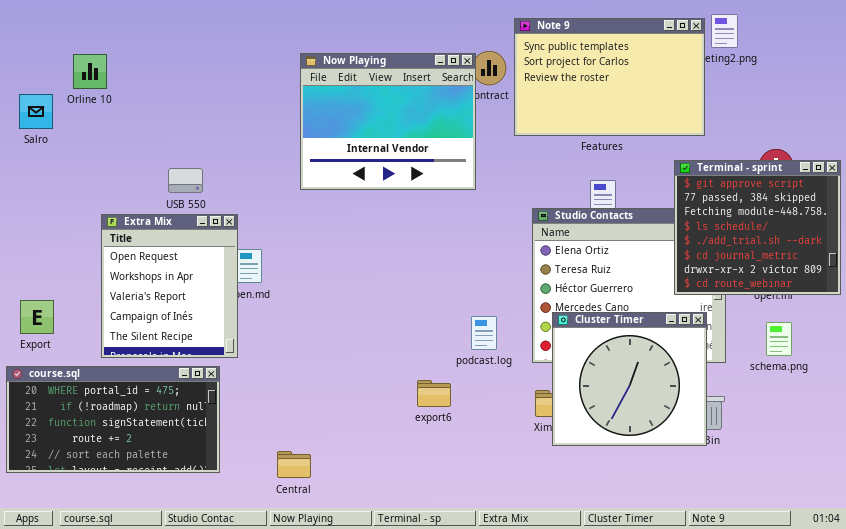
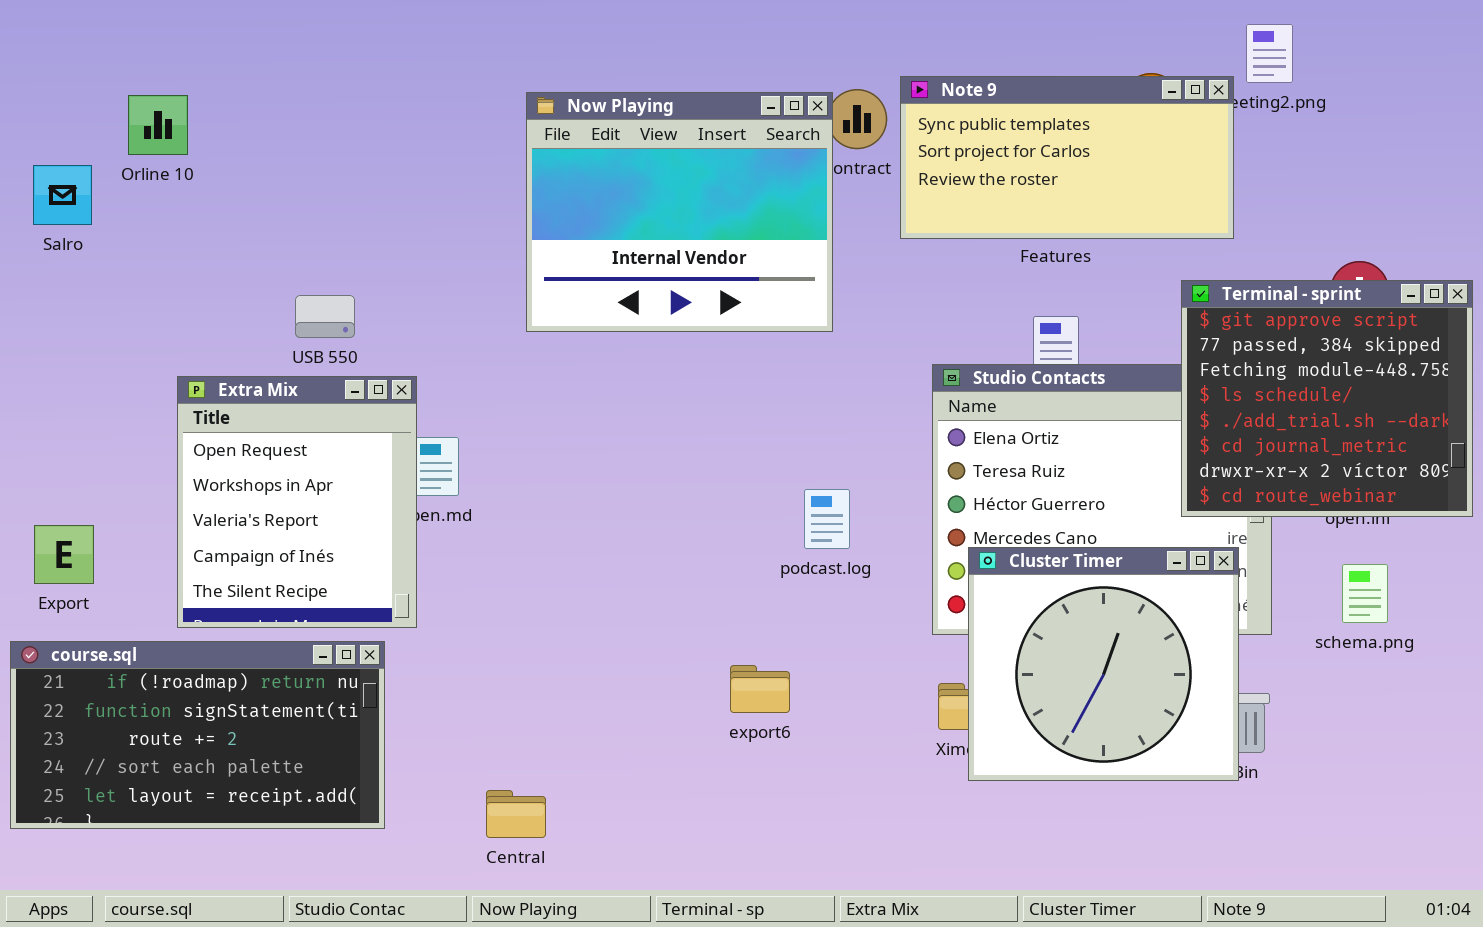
Note 9: [514,18,705,136] -> [900,76,1234,239], resized
podcast.log: [471,316,497,350] -> [804,489,850,549], moved
course.sql: [6,366,220,473] -> [10,641,385,829], scrolled down 1 row

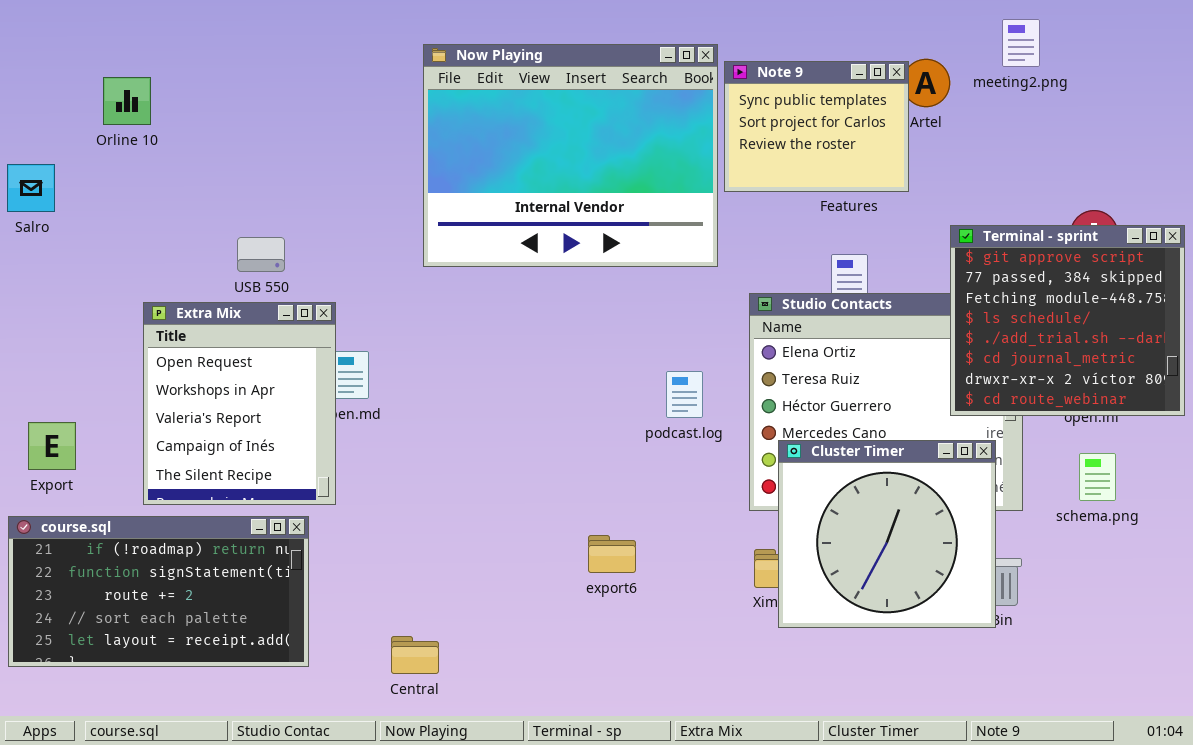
Note 9: [900,76,1234,239] -> [724,61,909,192], resized
Now Playing: [526,92,833,332] -> [423,44,718,267], resized
Salro: [33,165,92,225] -> [7,164,55,212], moved
podcast.log: [804,489,850,549] -> [666,371,703,418], moved

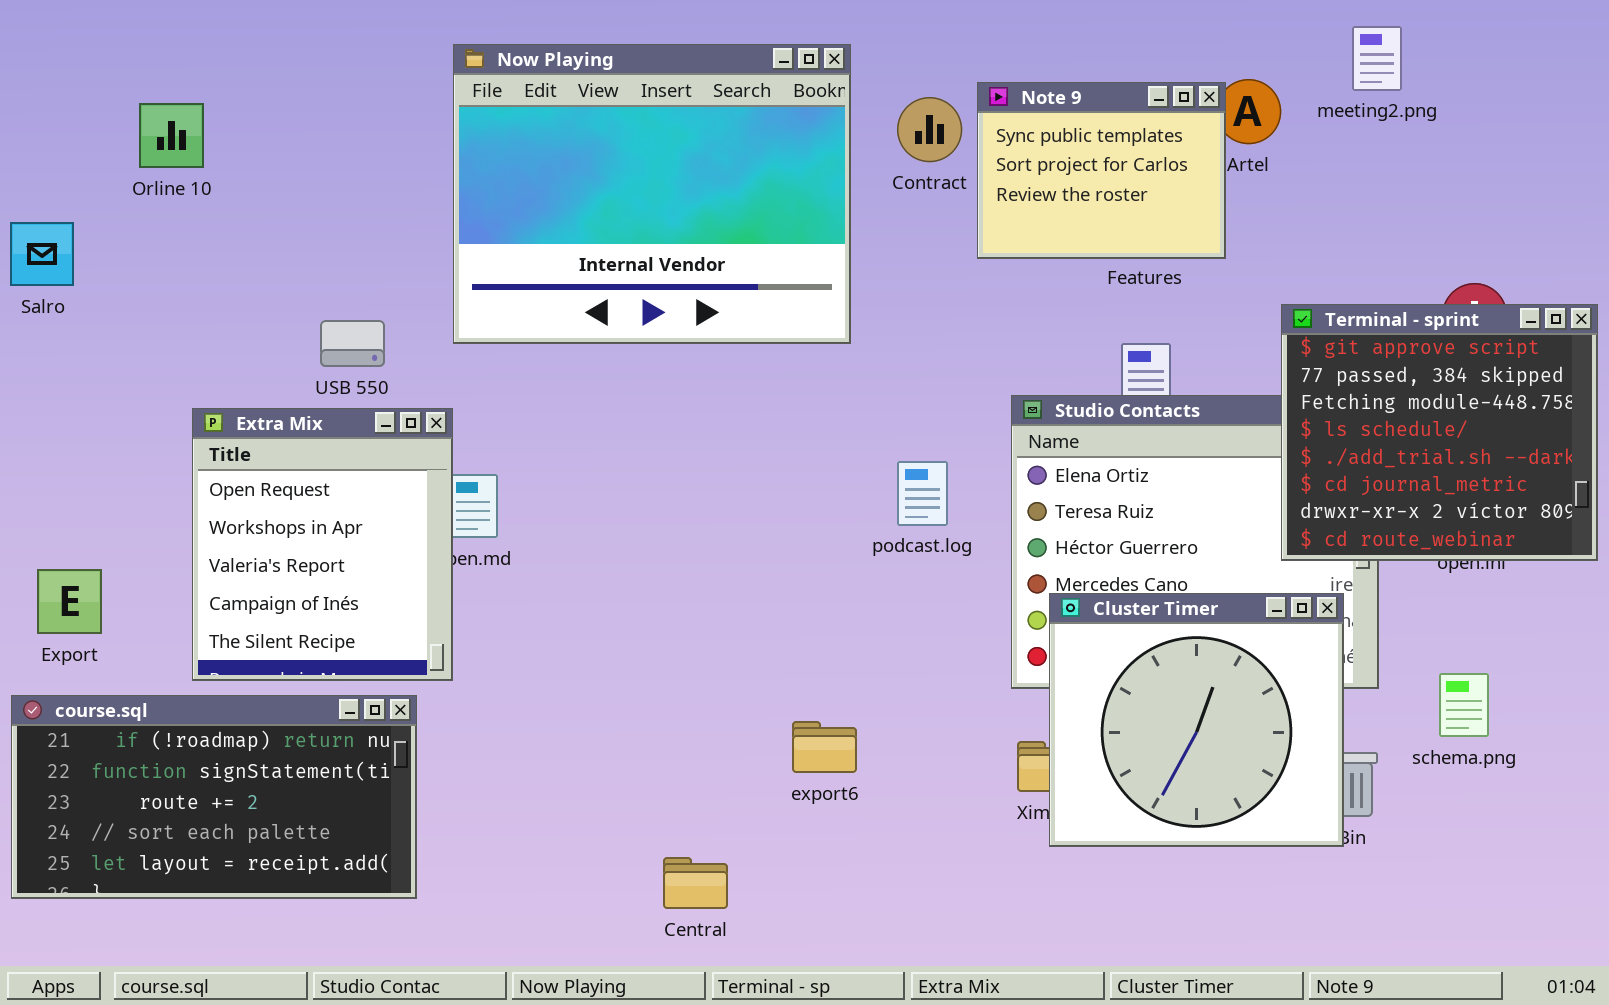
Now Playing: [423,44,718,267] -> [453,44,851,344], moved
podcast.log: [666,371,703,418] -> [897,461,948,526], moved
schema.png: [1079,453,1116,501] -> [1439,673,1489,737], moved
Central: [391,636,439,674] -> [663,857,728,909], moved

